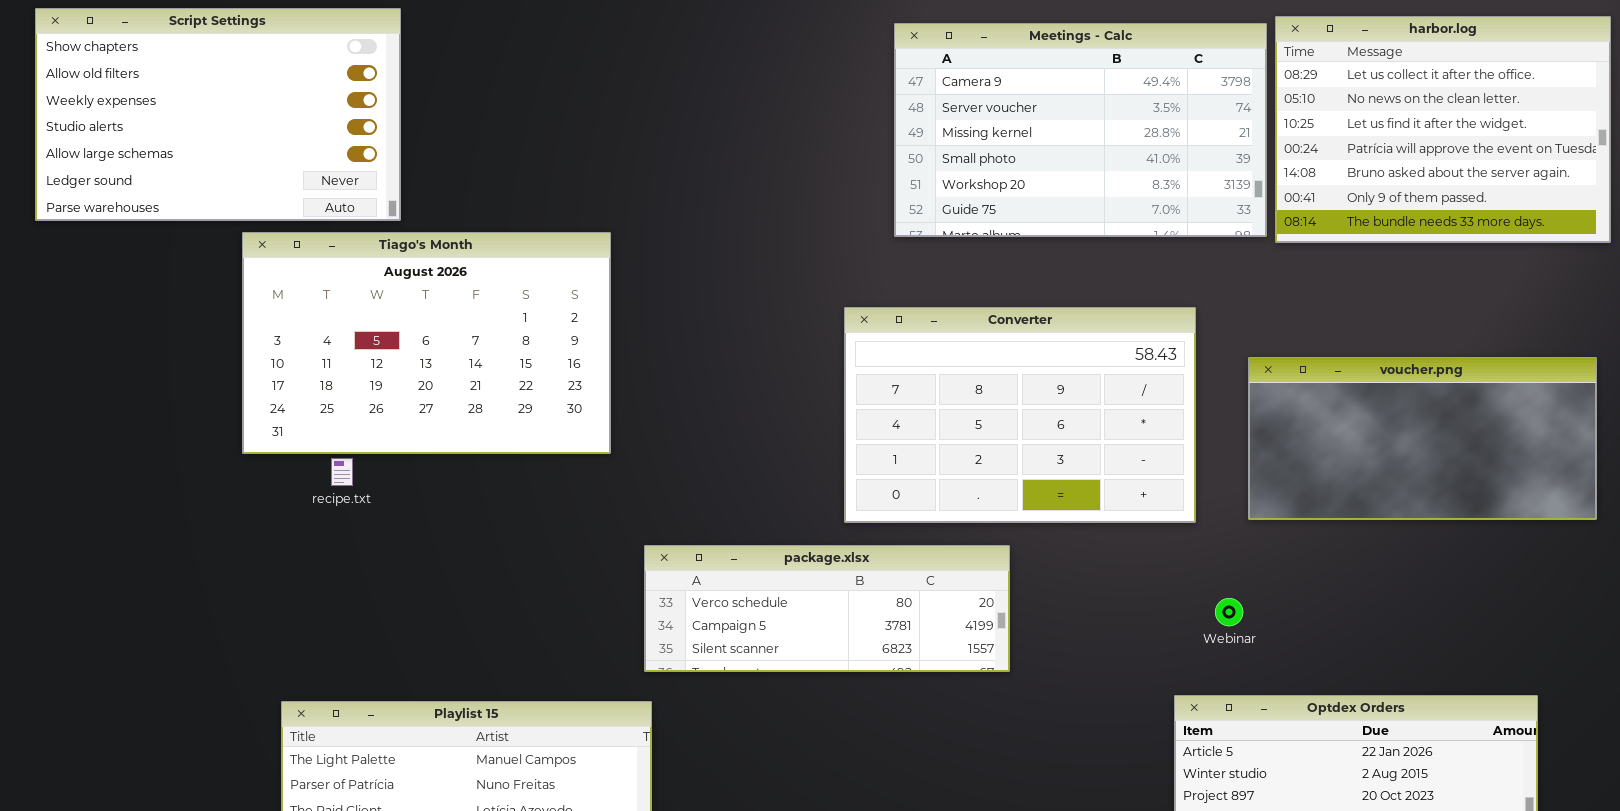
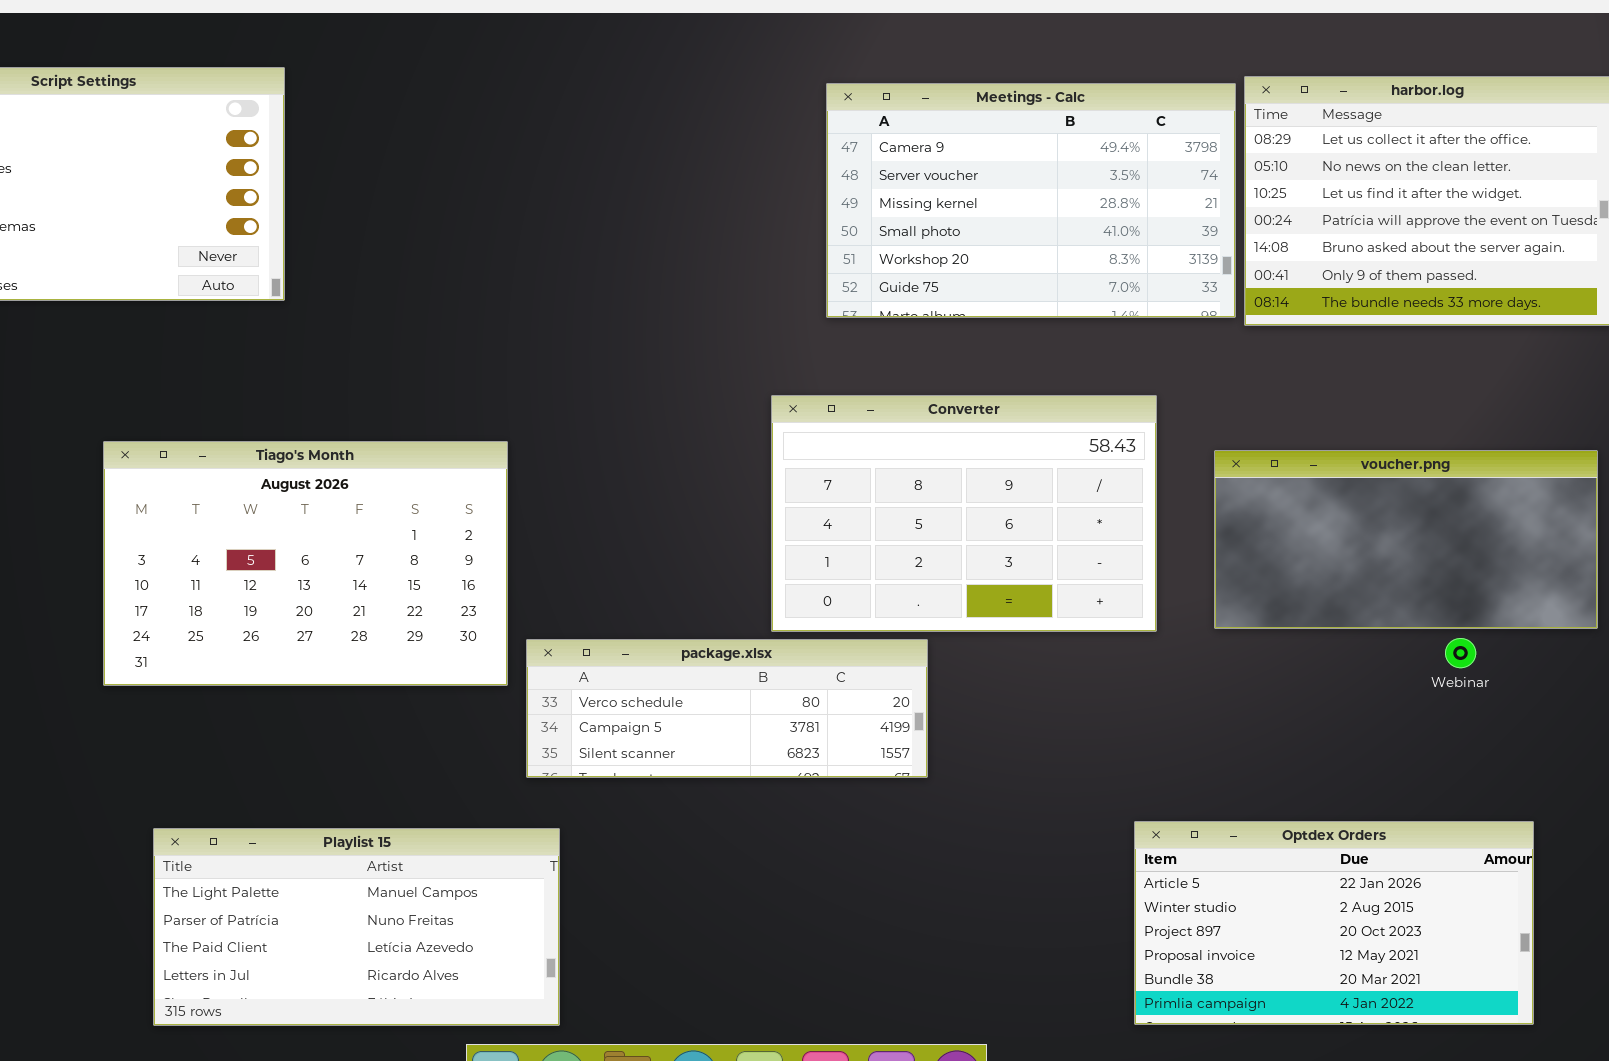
Tiago's Month: [242,232,611,454] -> [103,441,508,686], moved
package.xlsx: [644,545,1010,672] -> [526,639,928,778], moved
Webinar: [1215,598,1243,626] -> [1445,638,1476,668], moved

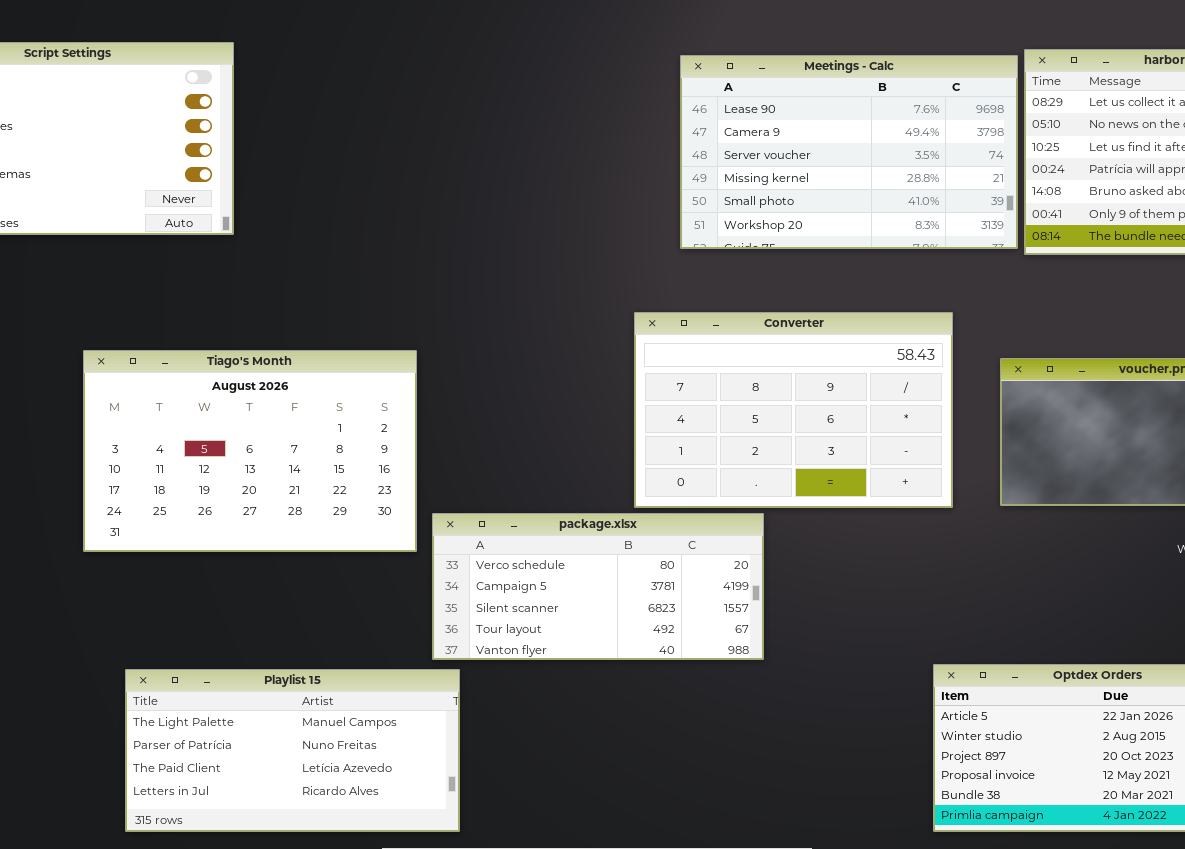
Meetings - Calc: [826,83,1236,318] -> [680,55,1018,249], scrolled up 1 row
package.xlsx: [526,639,928,778] -> [432,513,764,660], resized

